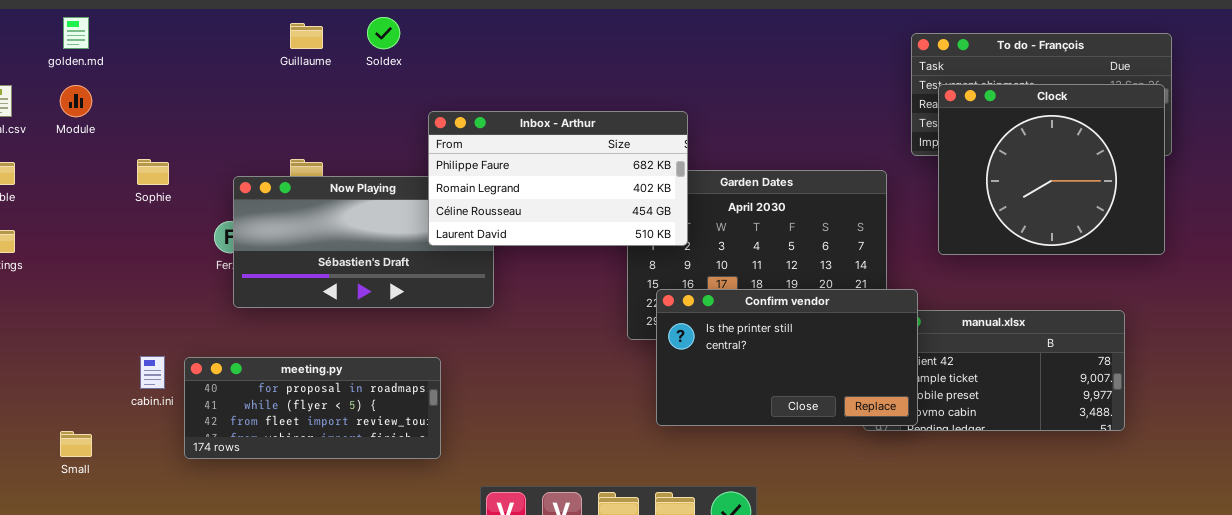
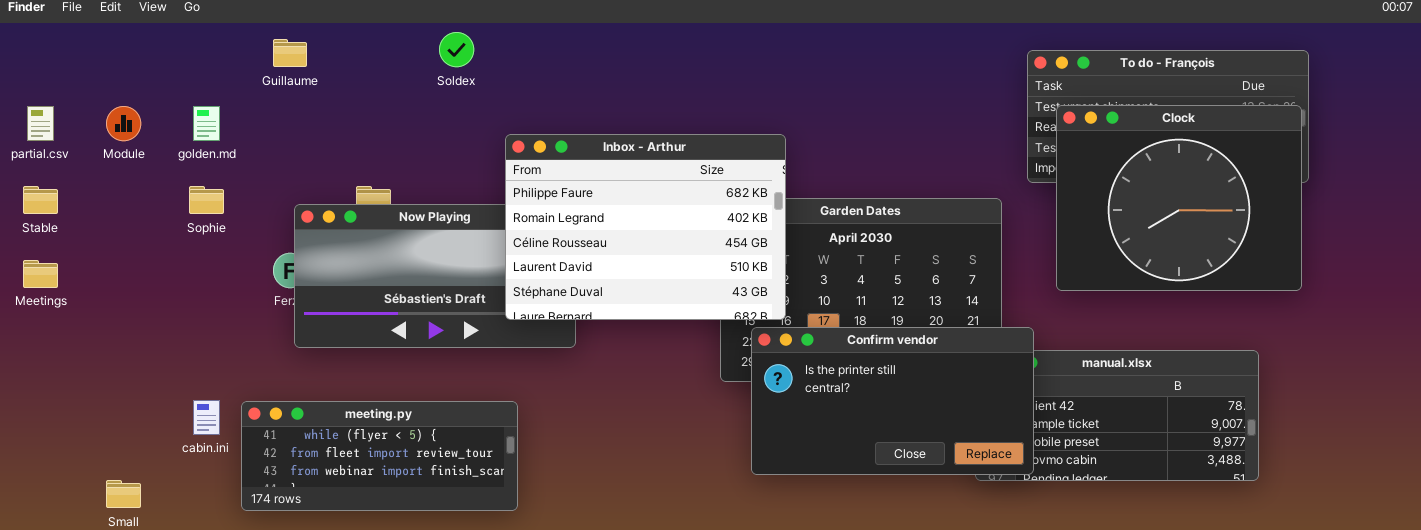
golden.md: [63,17,89,49] -> [193,106,220,141], moved
Guillaume: [290,23,323,49] -> [273,39,307,67], moved
Inbox - Arthur: [428,111,688,246] -> [505,134,786,320], resized
meeting.py: [184,357,441,459] -> [241,401,518,511], scrolled down 1 row

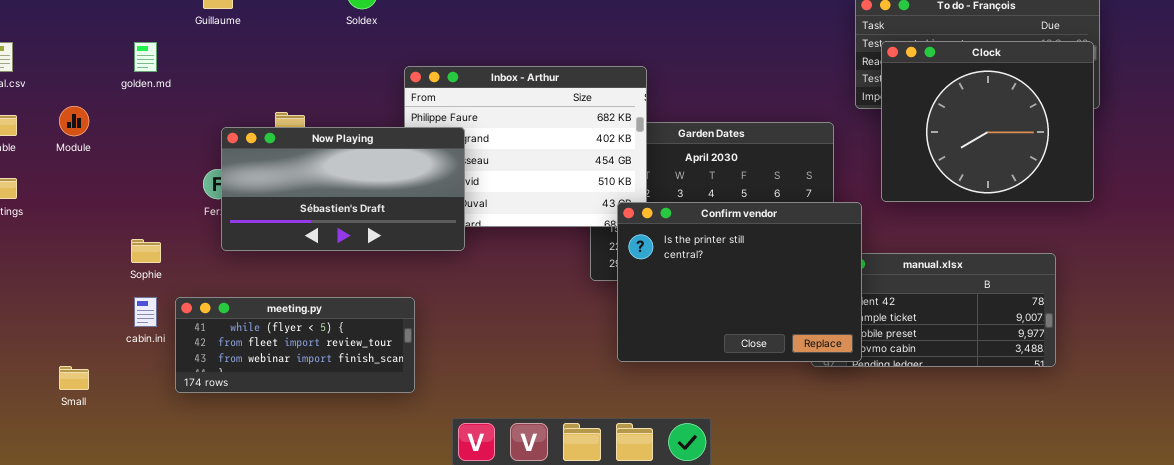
Module: [106,106,141,141] -> [59,106,89,136], moved
Sophie: [189,186,224,214] -> [131,239,161,263], moved
Now Playing: [294,204,576,348] -> [221,127,465,251], raised
Confirm vendor: [751,327,1034,475] -> [617,202,862,362], resized

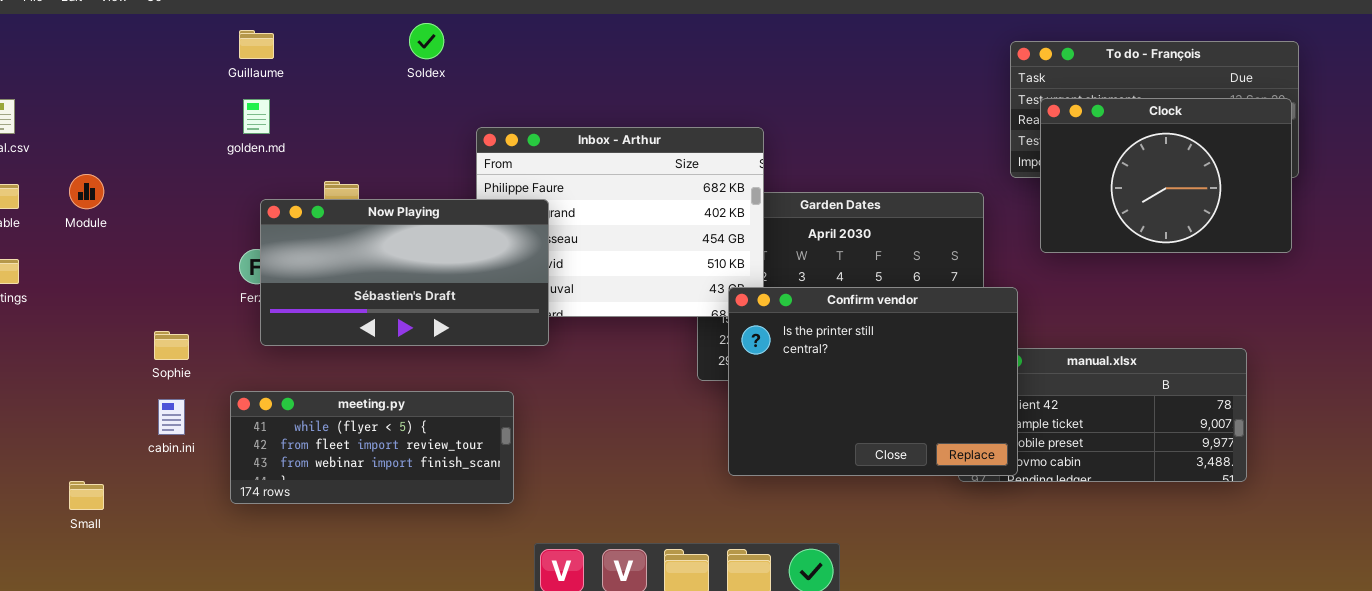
Clock: [881,41,1094,202] -> [1040,98,1292,253], resized
golden.md: [134,42,157,72] -> [243,99,270,134], moved
meeting.py: [175,297,415,393] -> [230,391,514,504], moved

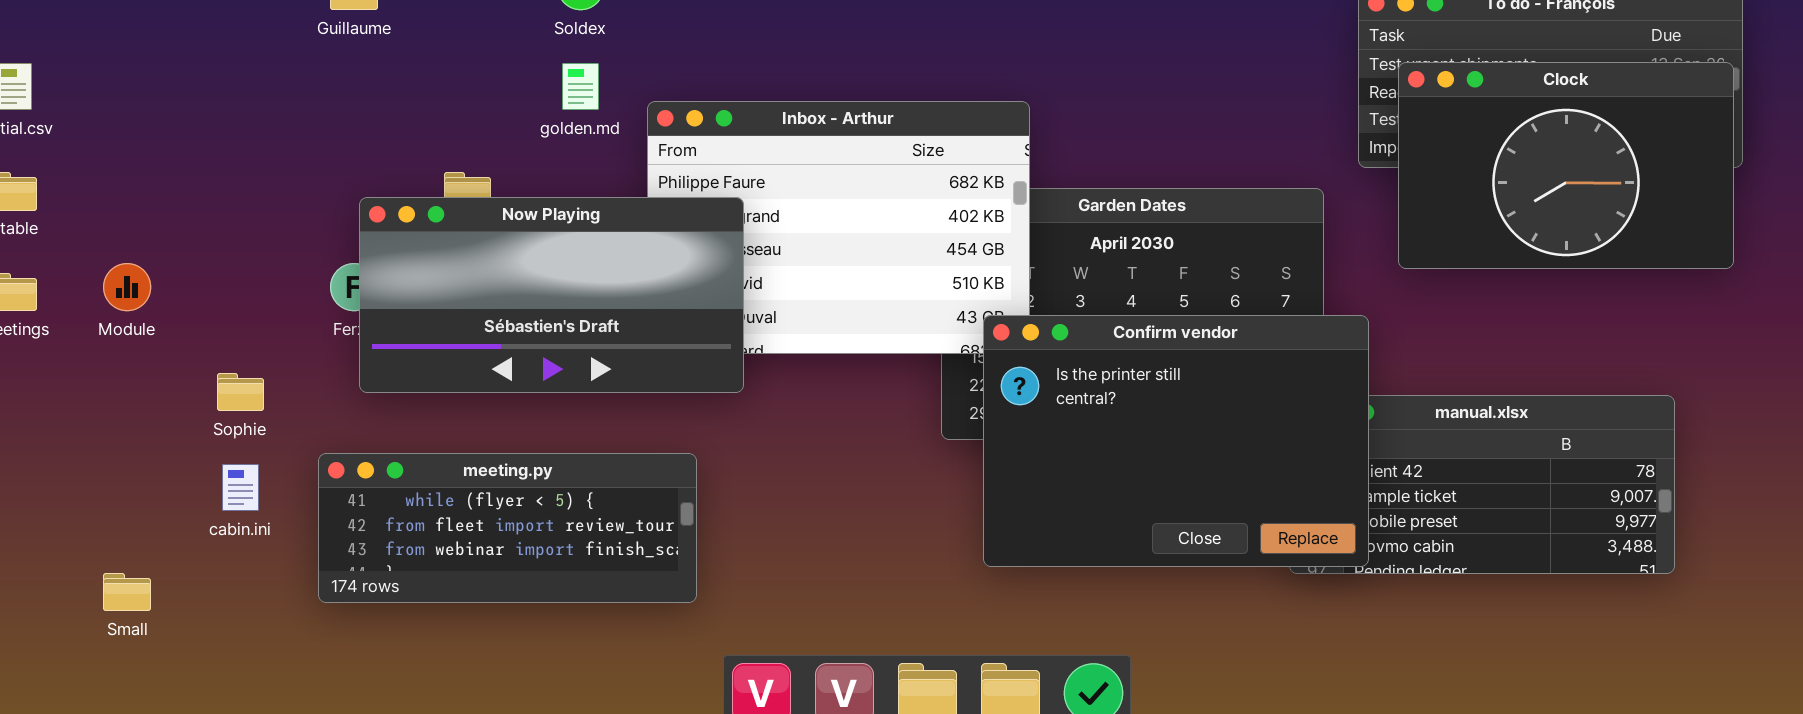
golden.md: [243,99,270,134] -> [562,63,599,110], moved
Module: [69,174,104,209] -> [103,263,151,311], moved

